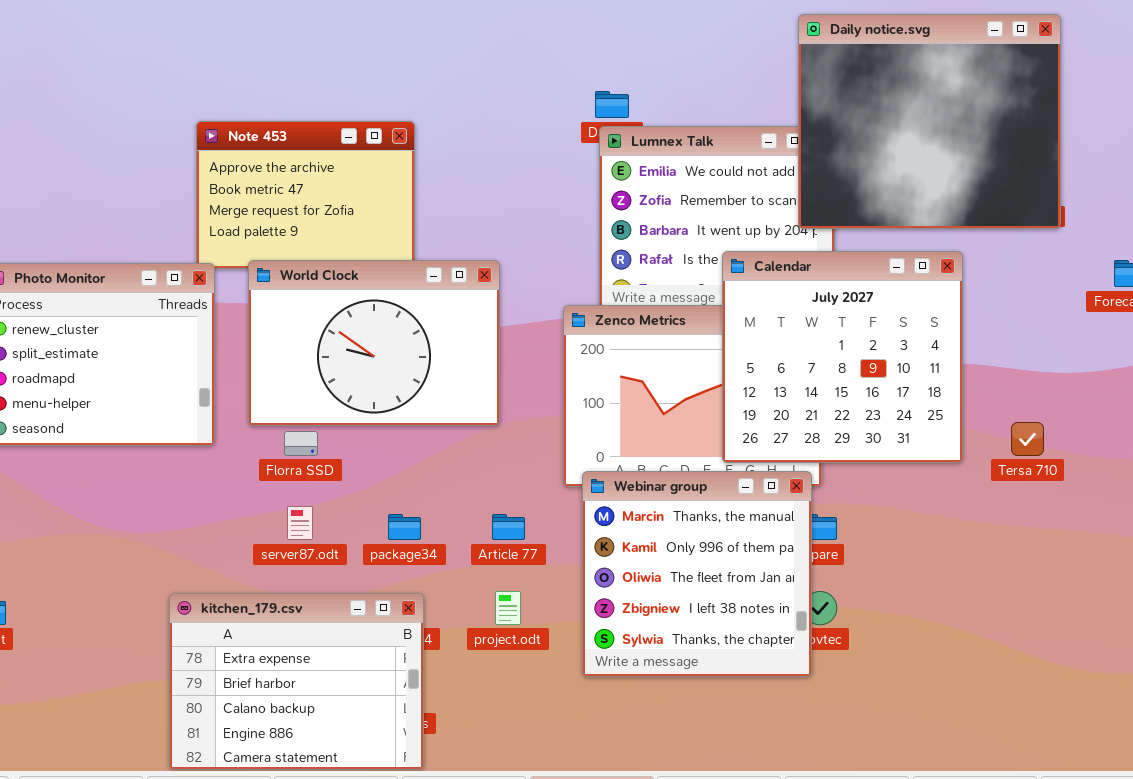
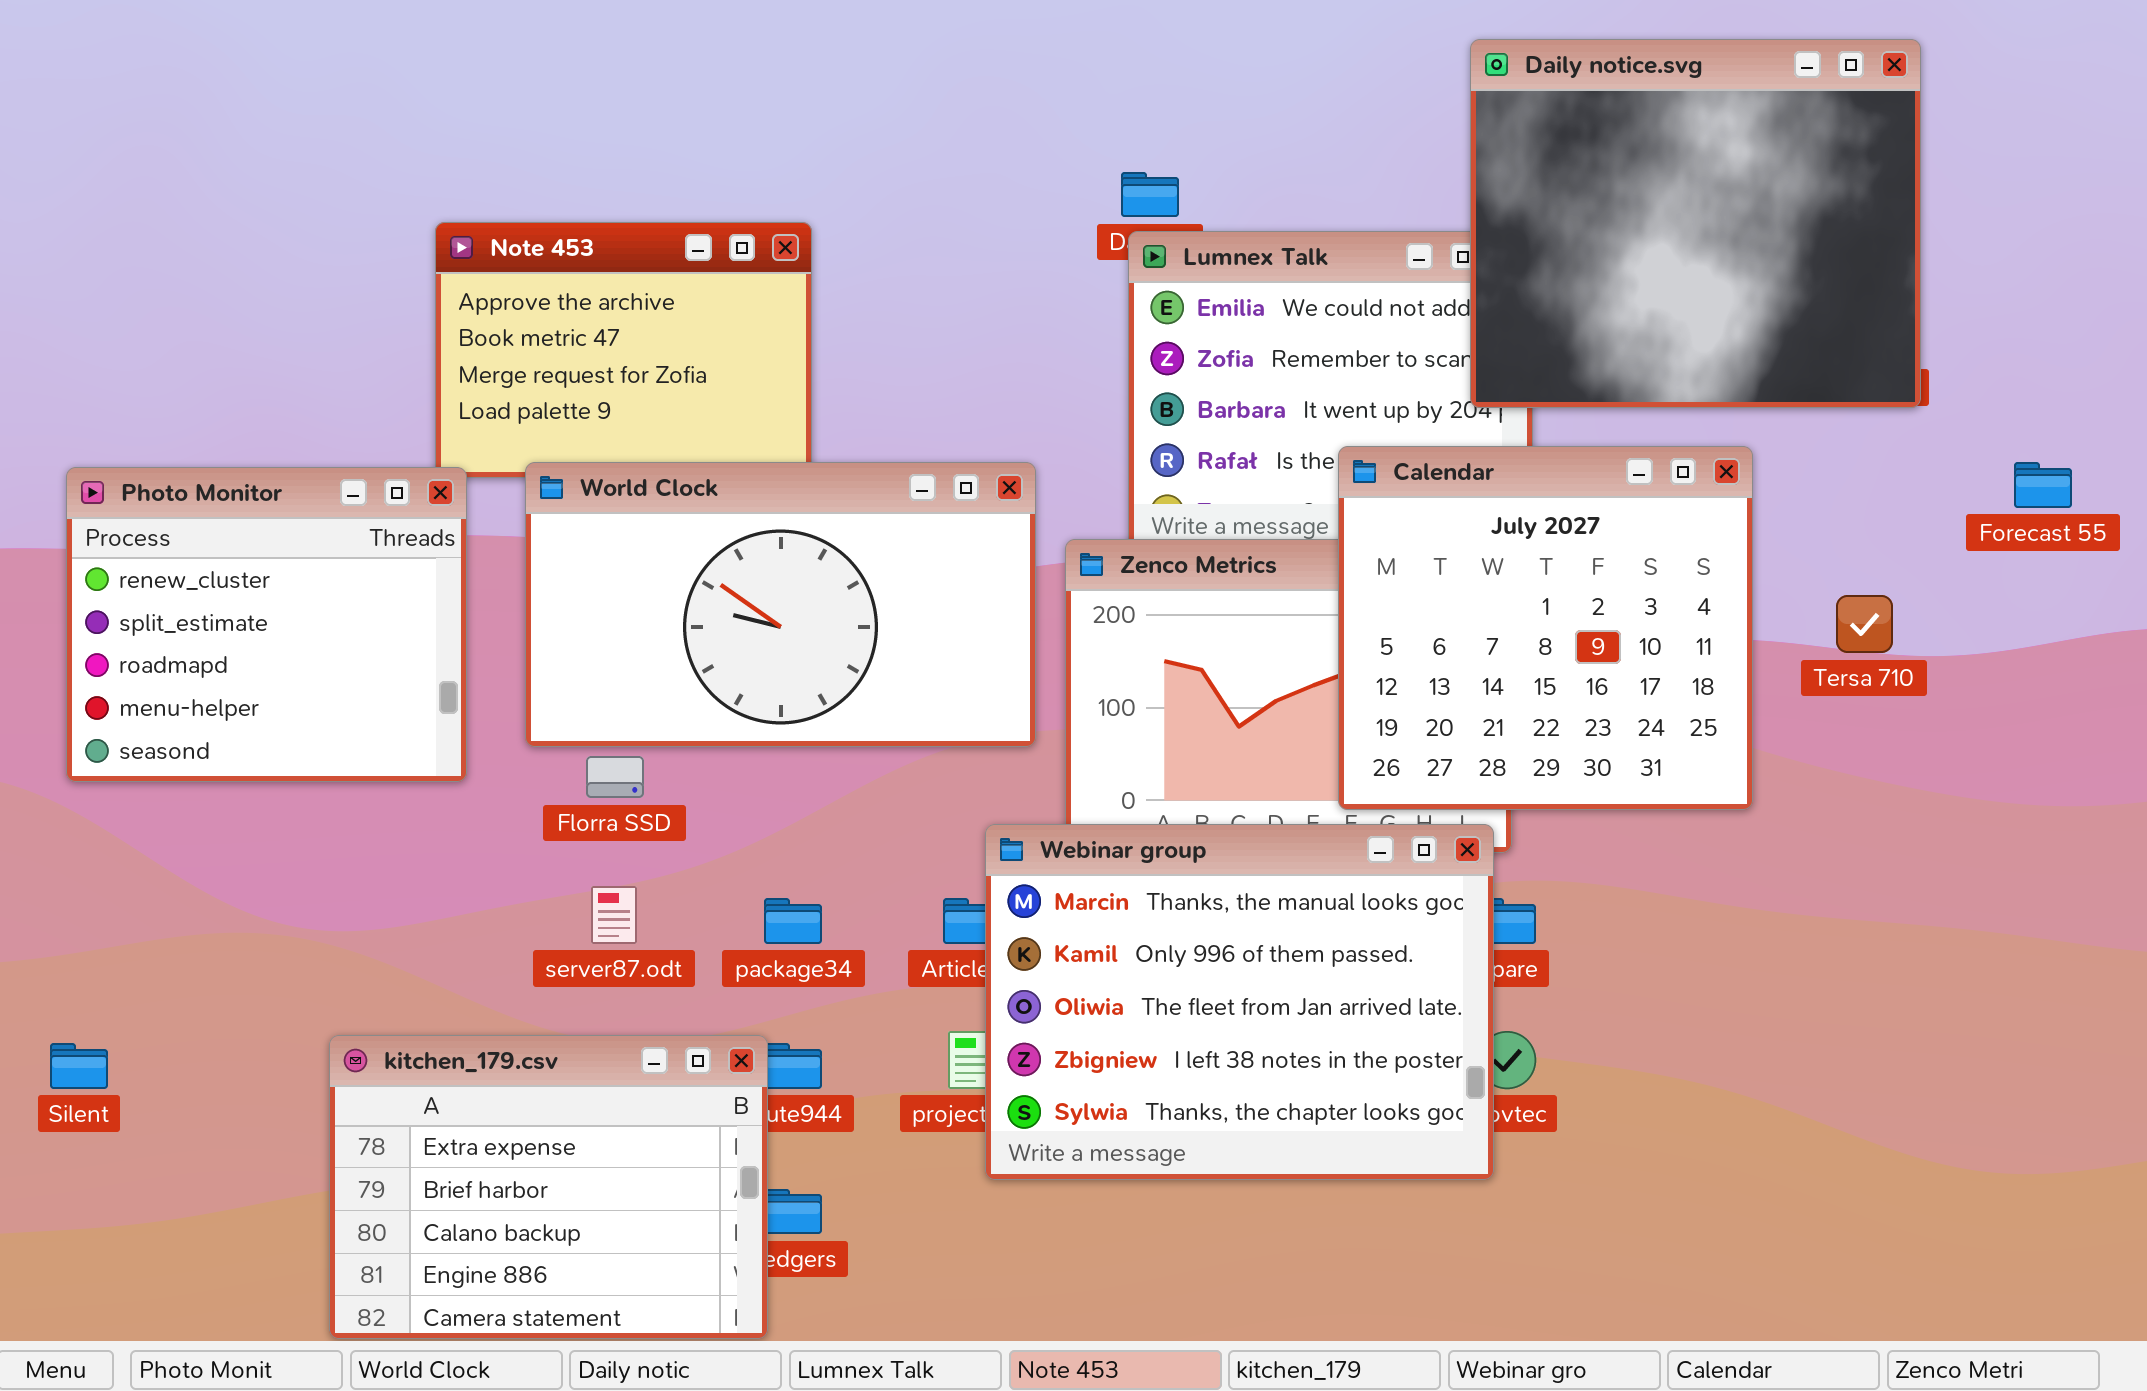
World Clock: [248,260,500,426] -> [525,462,1036,747], resized
Tersa 710: [1011,422,1044,456] -> [1836,595,1893,653], moved
Webinar group: [582,471,812,677] -> [985,824,1494,1180], resized
kitchen_179.csv: [169,593,424,770] -> [329,1035,768,1339], moved

